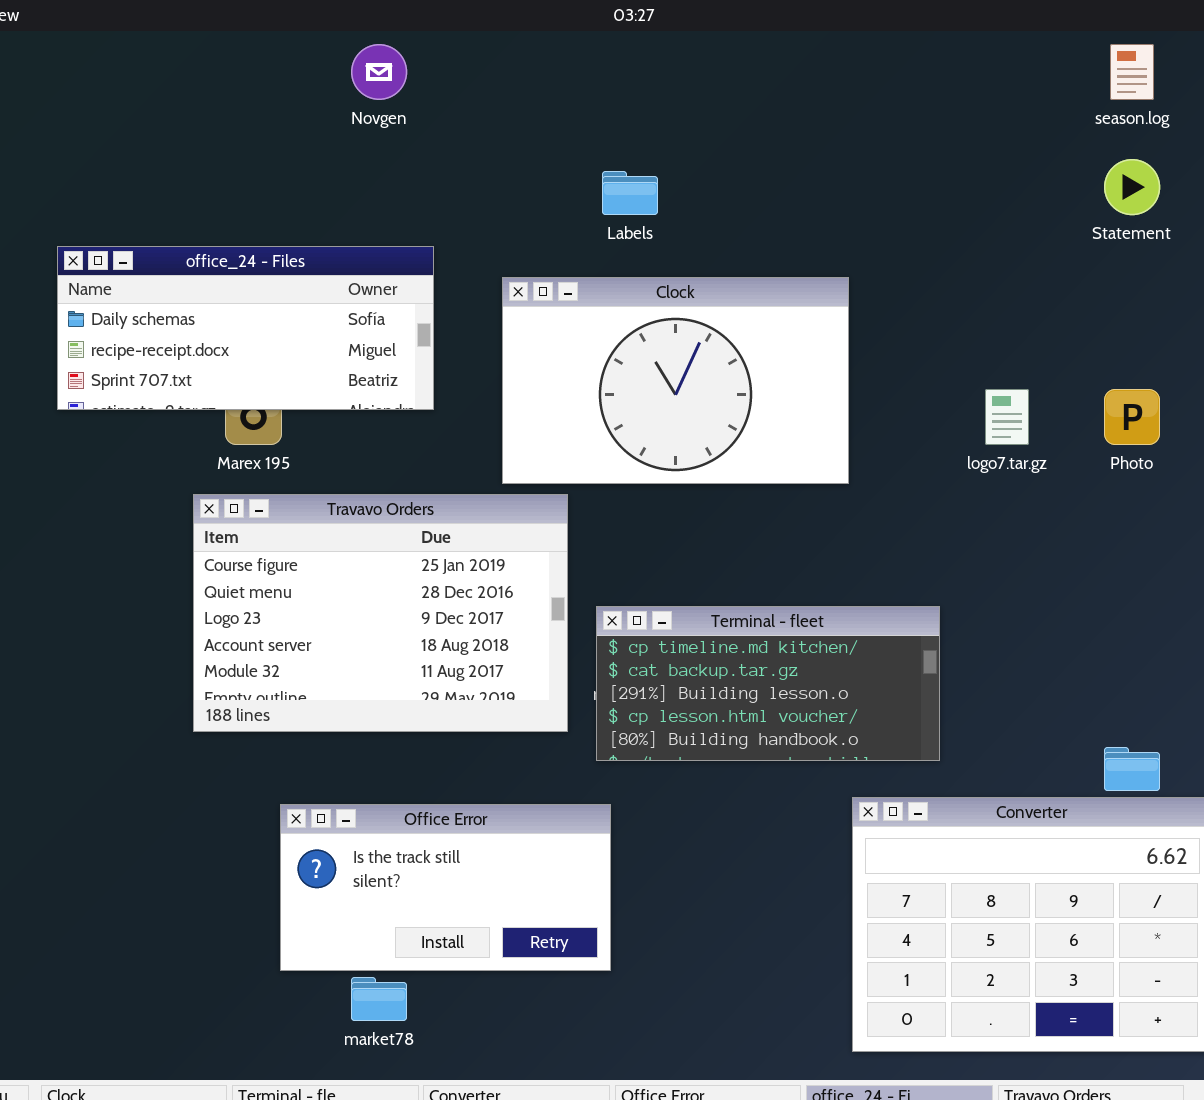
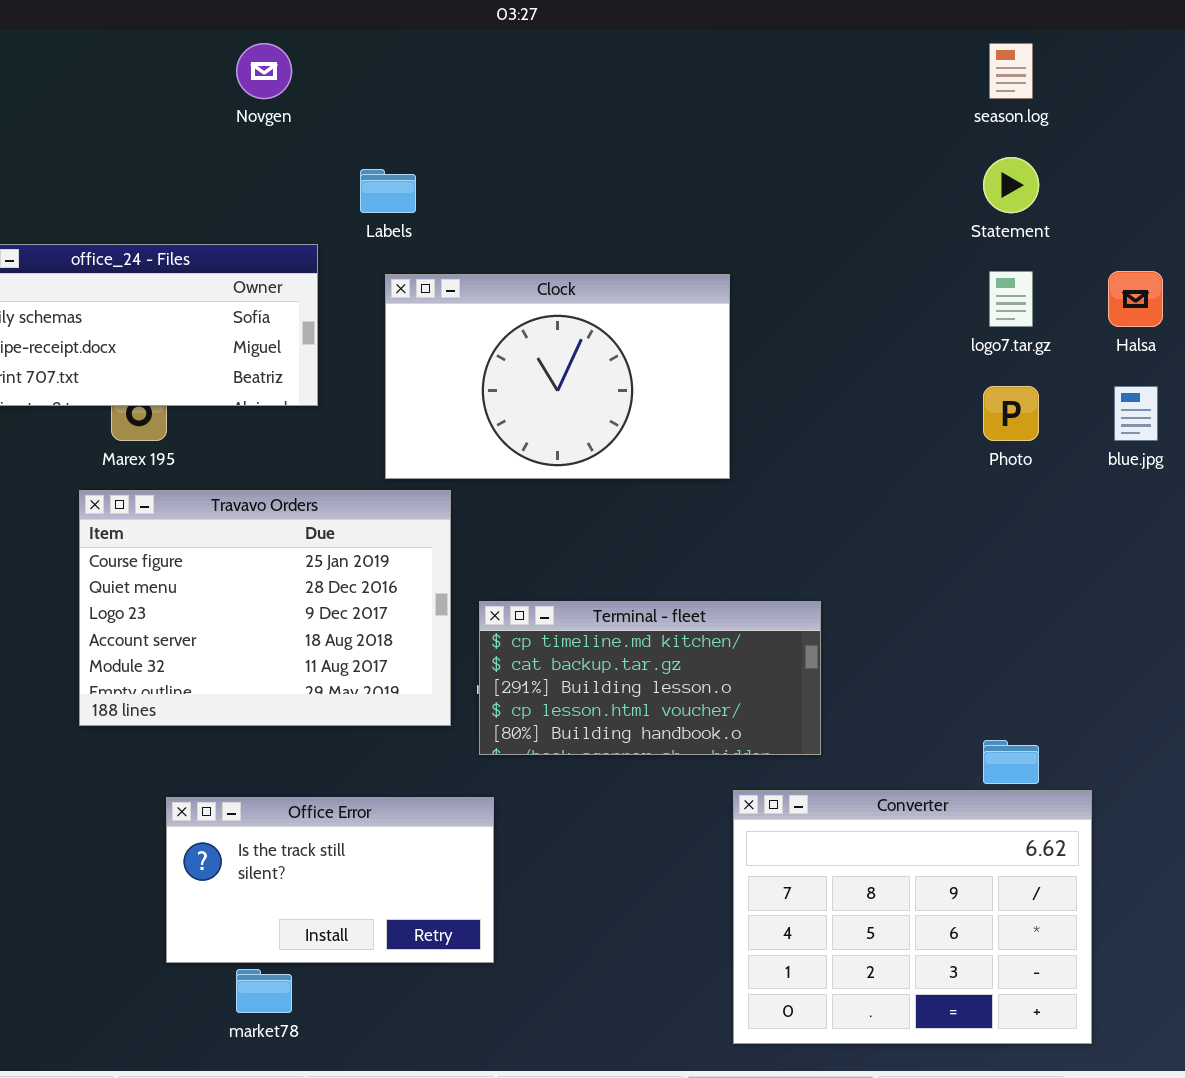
Labels: [602,171,658,215] -> [360,169,416,213], moved
logo7.tar.gz: [985,389,1029,445] -> [989,271,1033,327], moved

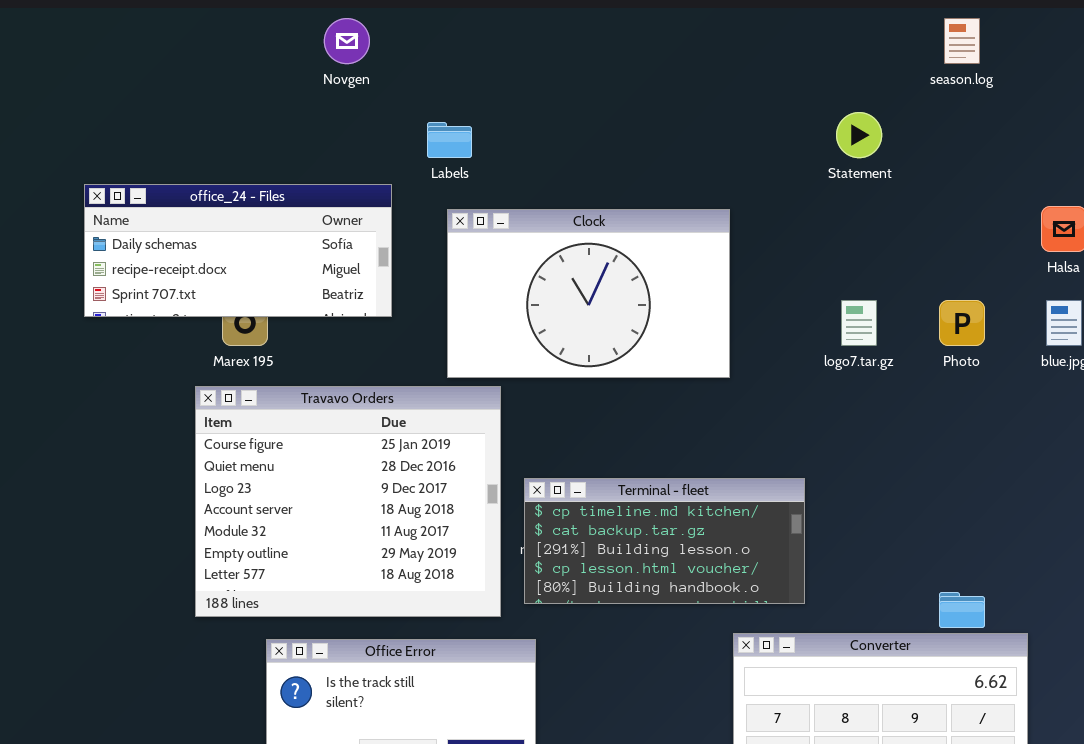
Statement: [983,157,1039,213] -> [836,112,882,158], moved
logo7.tar.gz: [989,271,1033,327] -> [841,300,877,346], moved
Travavo Orders: [79,490,451,726] -> [195,386,501,617], resized

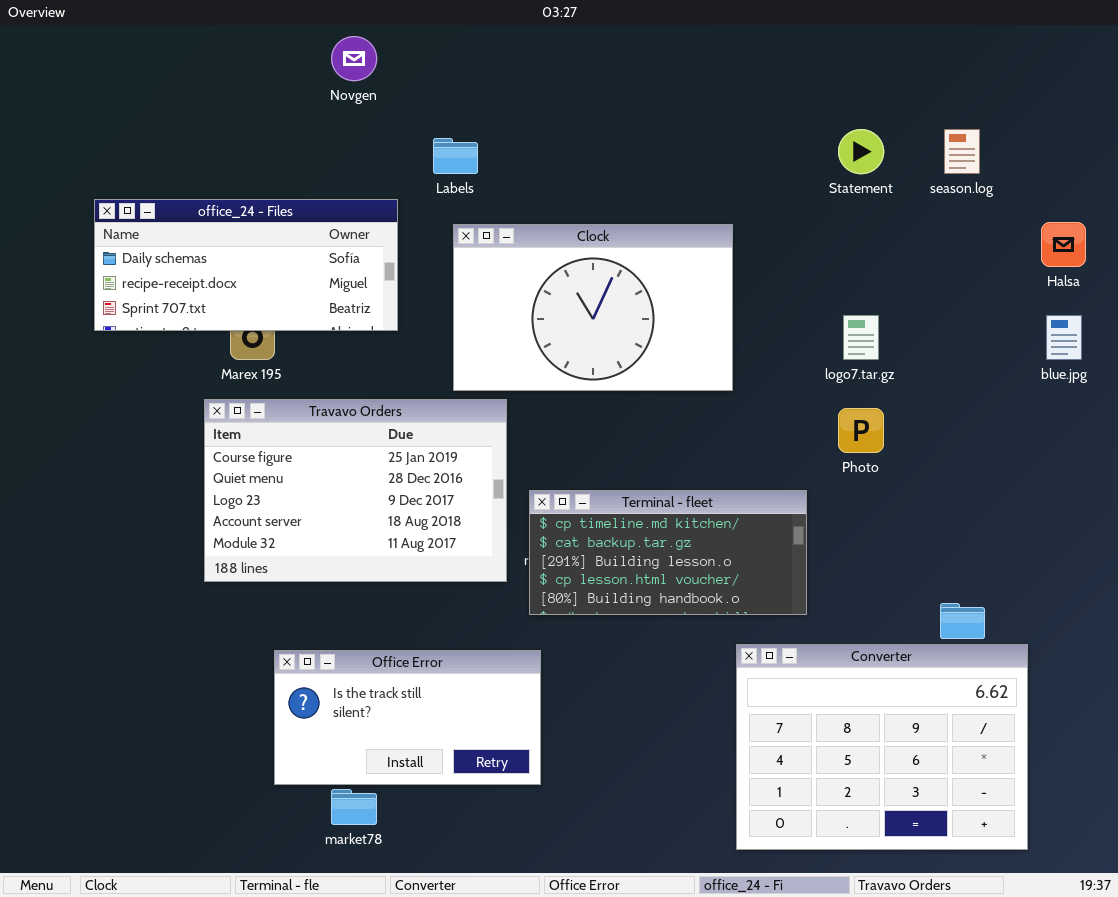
season.log: [944,18,980,64] -> [944,129,980,174], moved
Photo: [939,300,985,346] -> [838,408,884,453], moved
Travavo Orders: [195,386,501,617] -> [204,399,507,582], resized

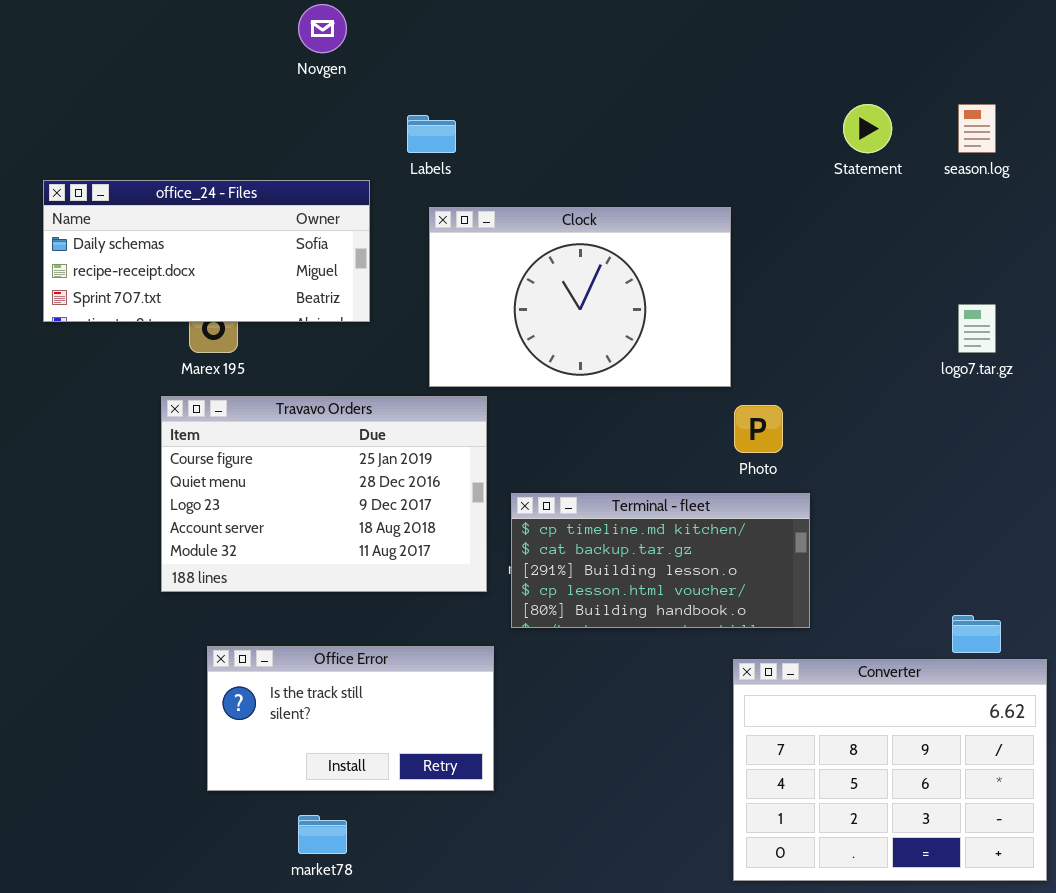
logo7.tar.gz: [843,315,879,360] -> [958,304,996,353], moved
Photo: [838,408,884,453] -> [734,405,783,453], moved
Office Error: [274,650,541,785] -> [207,646,494,791], moved

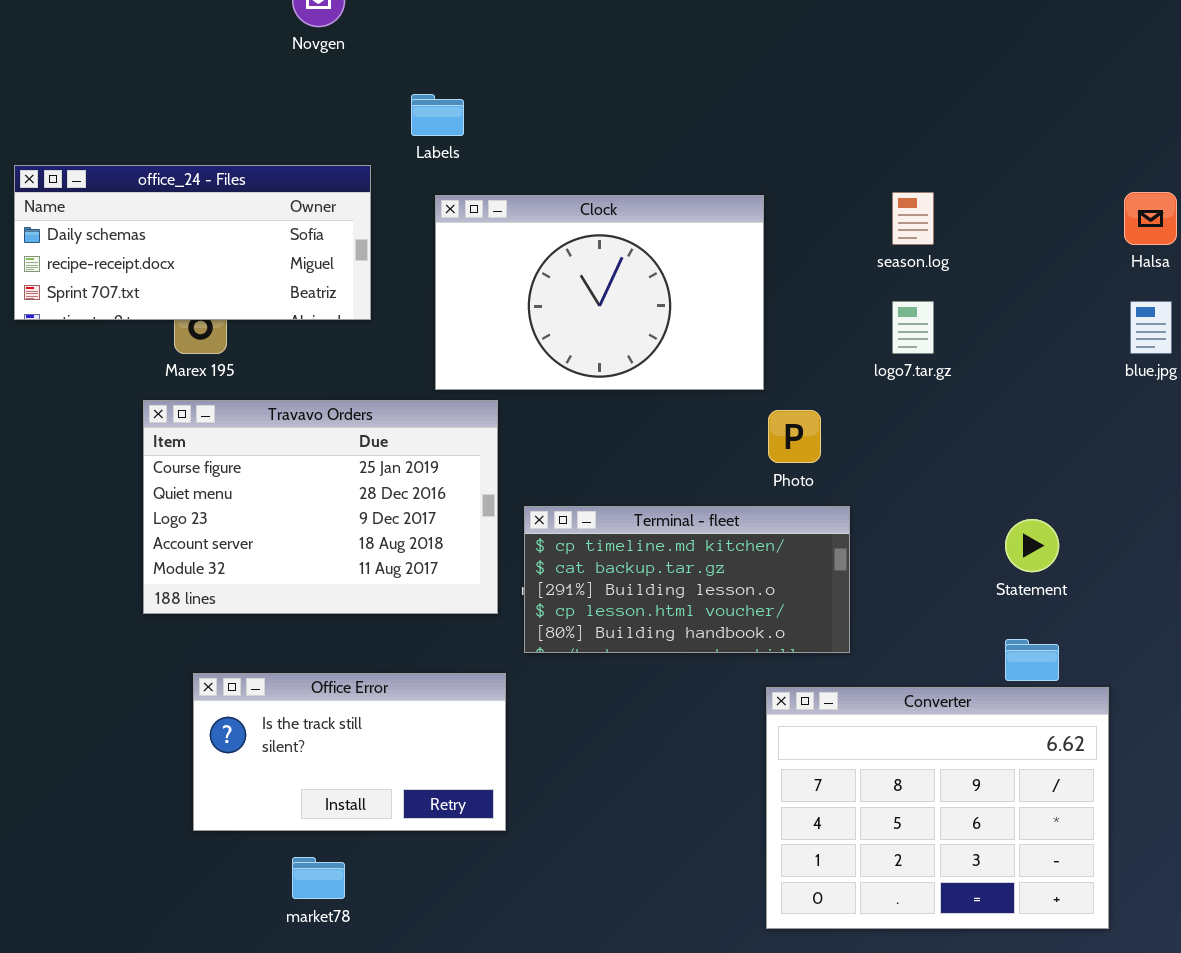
Statement: [843,104,892,153] -> [1005,519,1059,572], moved
season.log: [958,104,996,153] -> [892,192,934,245], moved
logo7.tar.gz: [958,304,996,353] -> [892,301,934,354], moved

